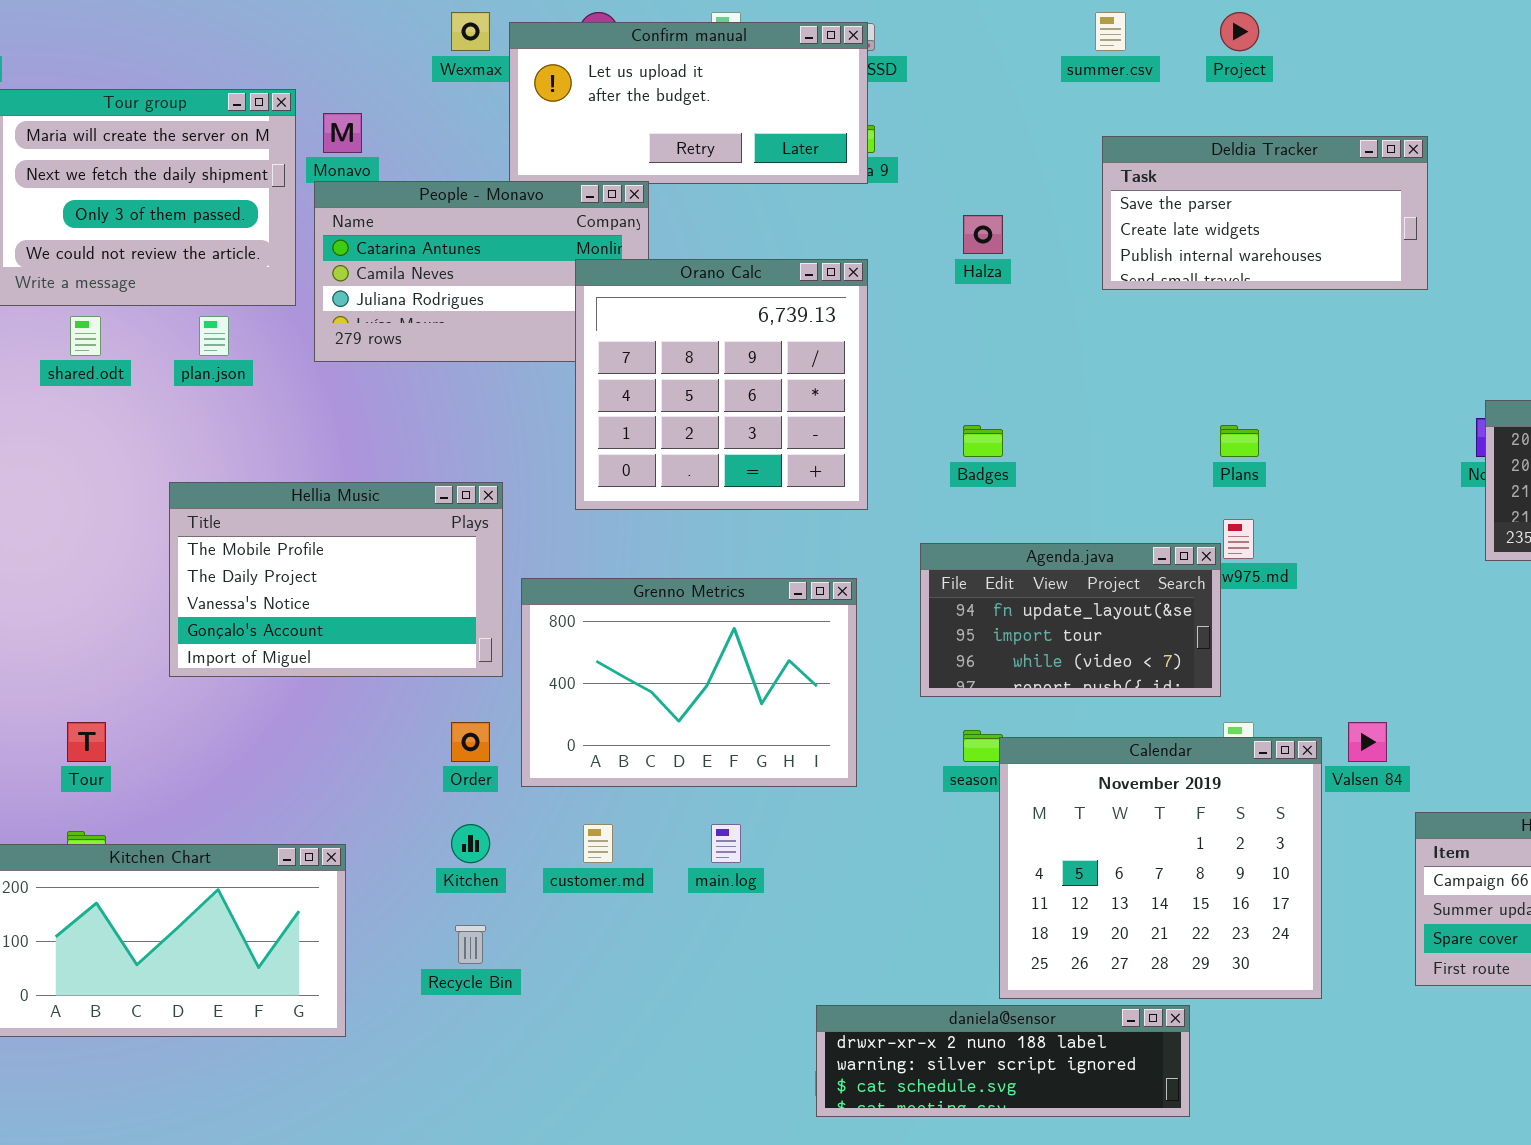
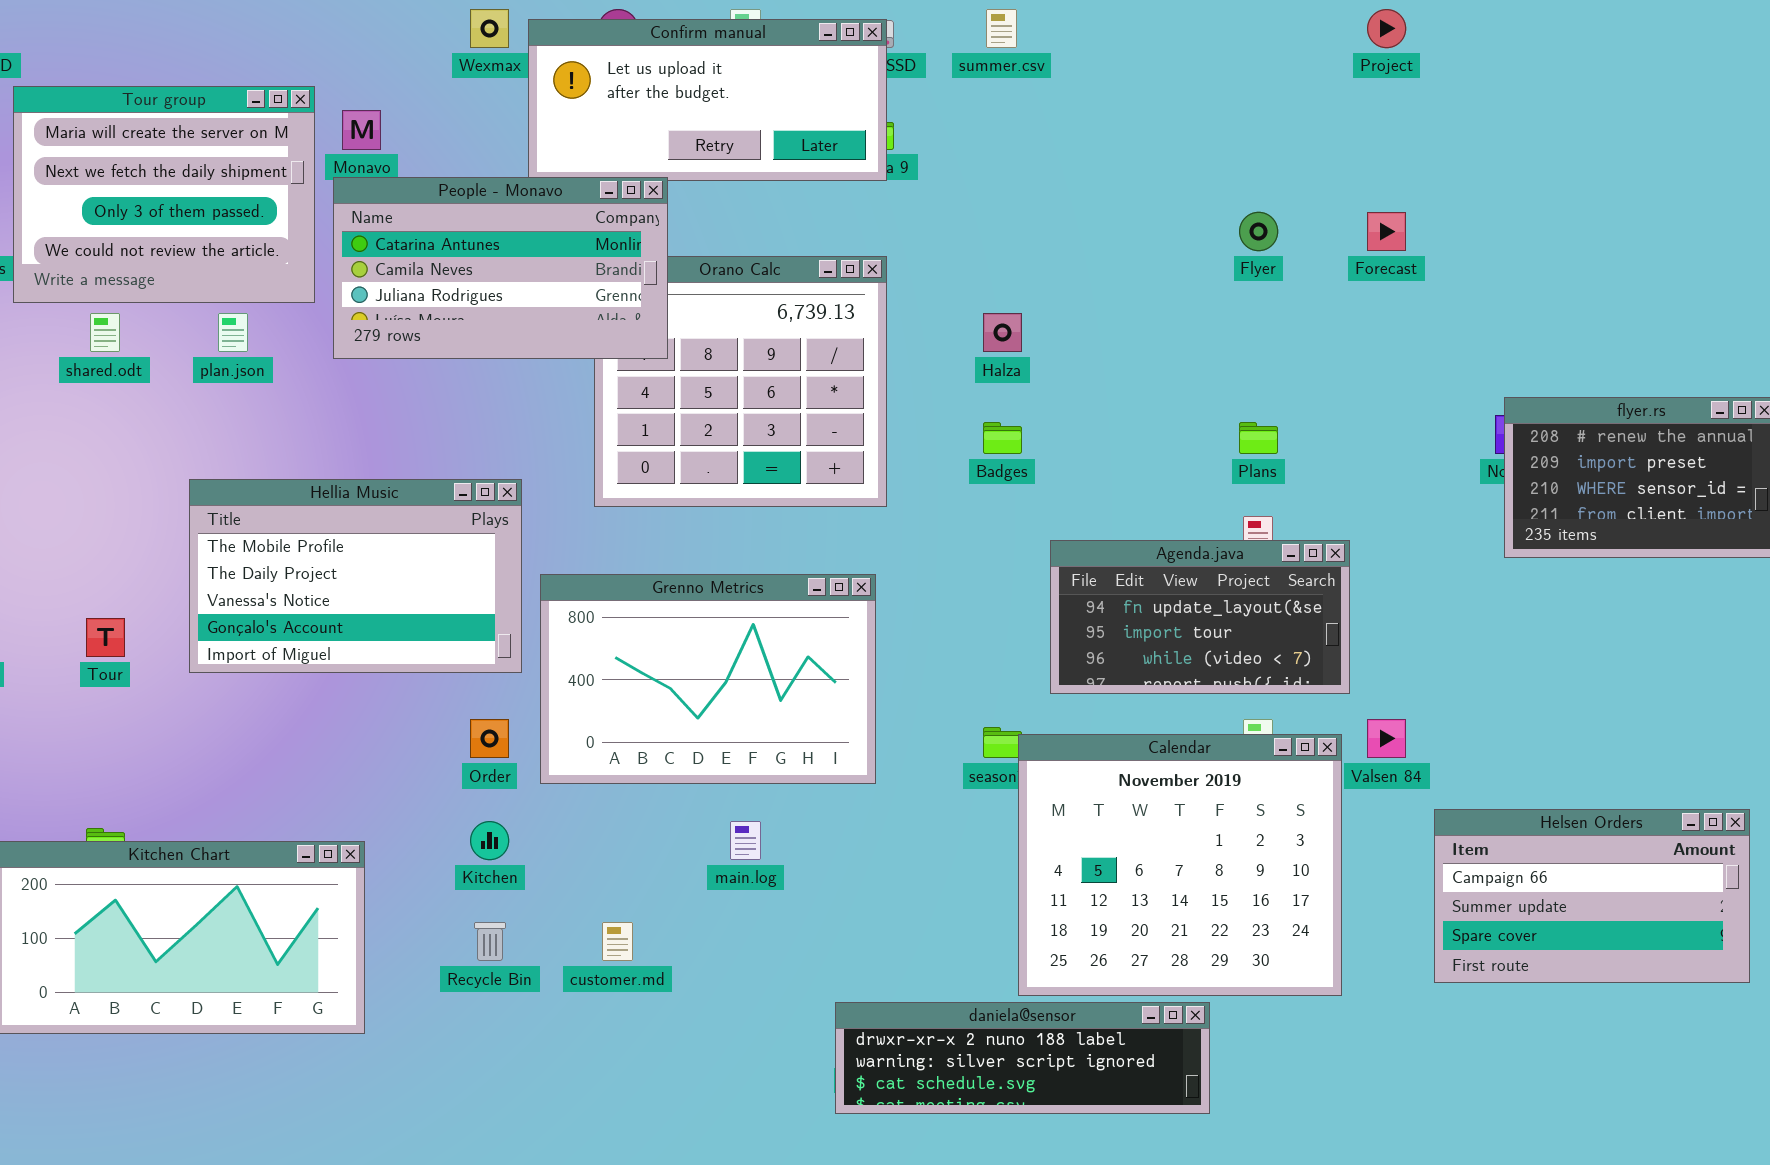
summer.csv: [1095,12,1126,51] -> [986,9,1017,48], moved
Project: [1220,12,1259,51] -> [1367,9,1406,48], moved
Deldia Tracker: [1102,136,1428,290] -> none, closed
People - Monavo: [314,181,649,362] -> [333,177,668,359], raised
Halza: [963,215,1003,254] -> [983,313,1022,352], moved
Agenda.java: [920,543,1221,697] -> [1050,540,1350,694], moved
Tour: [67,722,106,762] -> [86,618,125,657], moved
customer.md: [583,824,613,863] -> [602,922,633,961], moved

